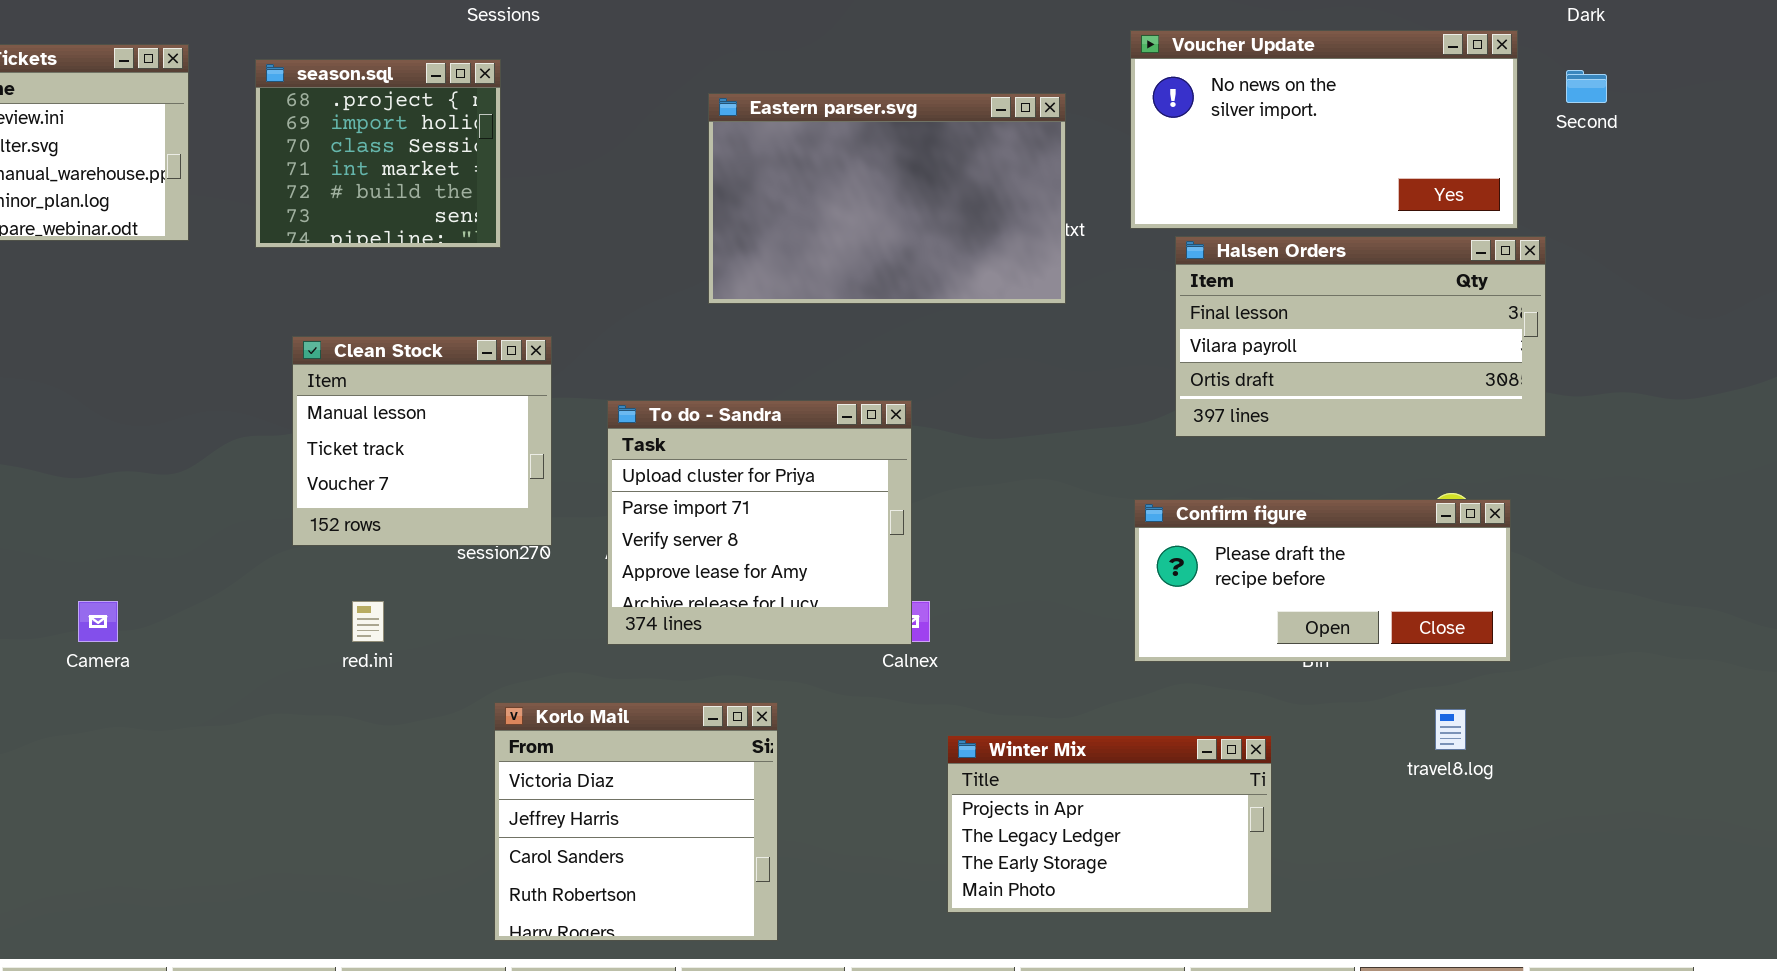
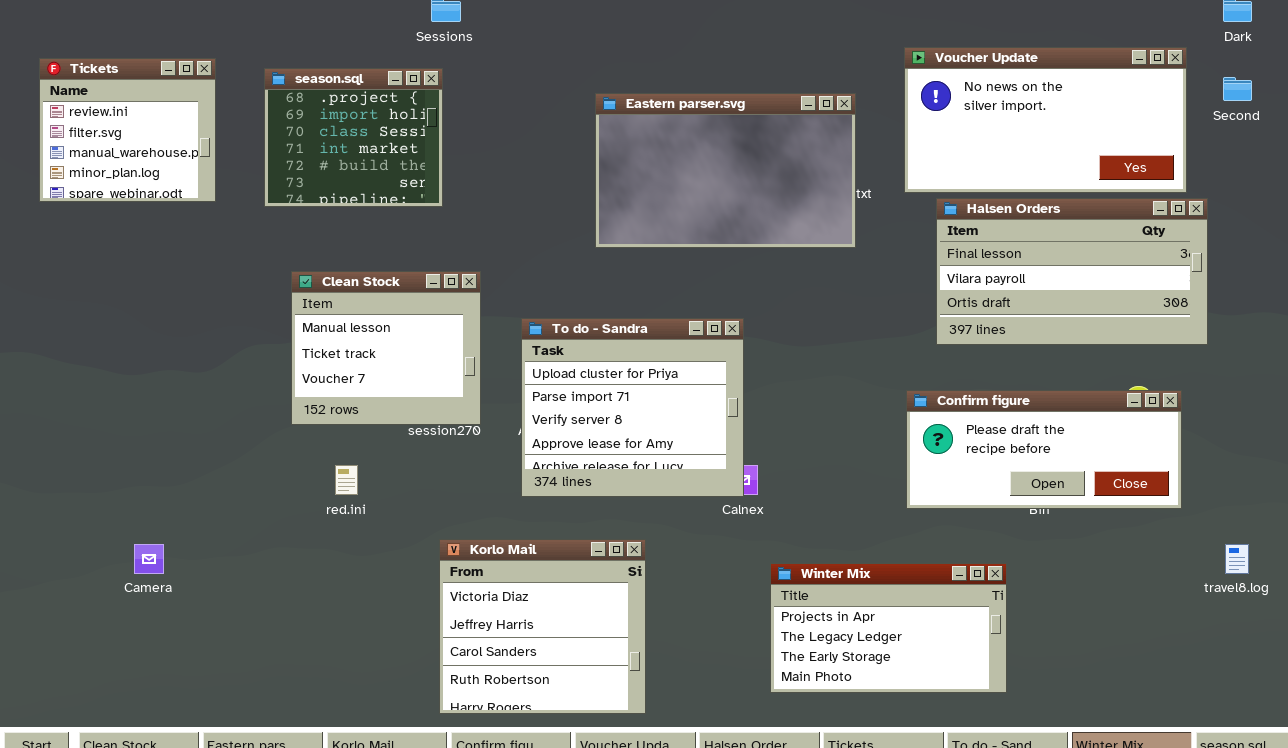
Camera: [78,601,118,642] -> [134,544,164,574], moved
travel8.log: [1435,709,1466,750] -> [1225,544,1249,574], moved

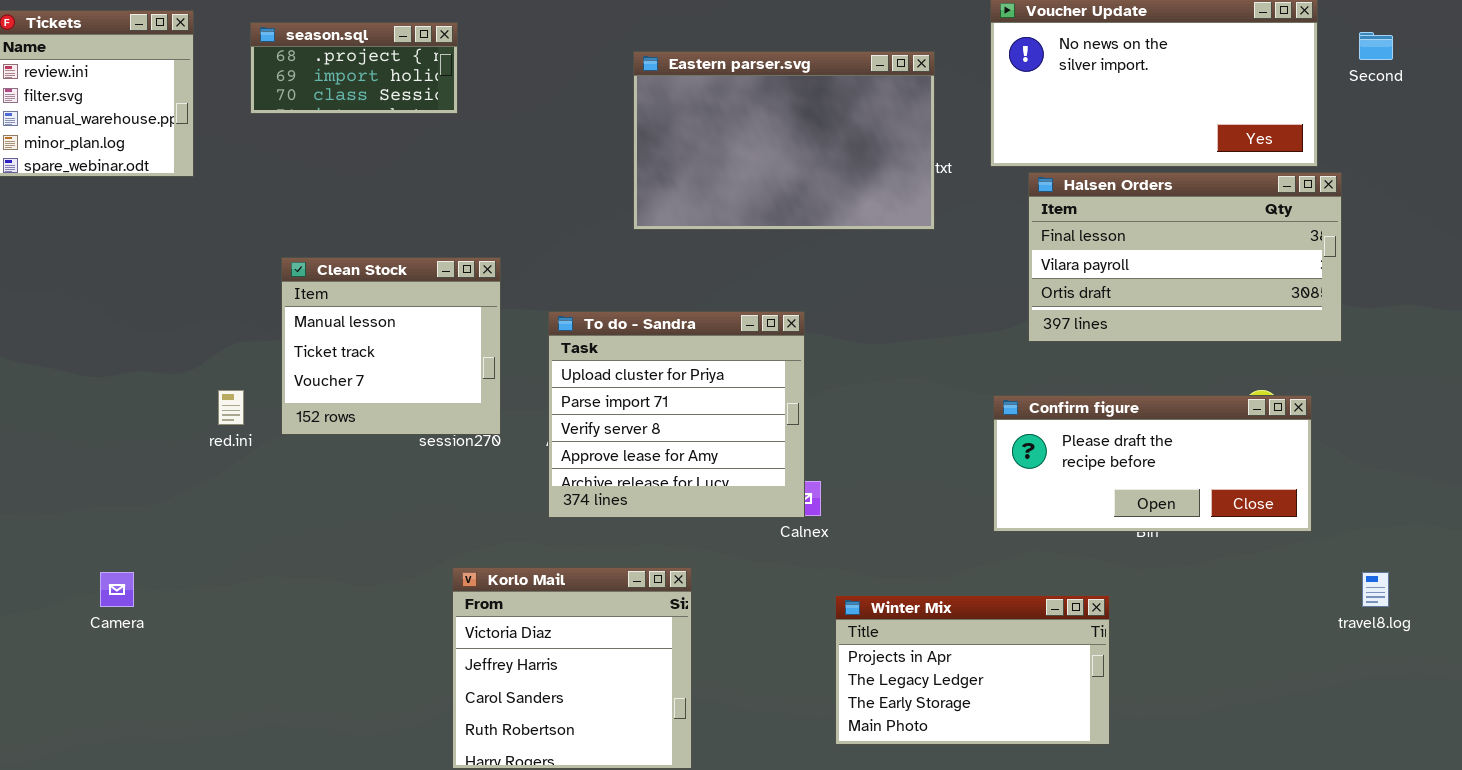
season.sql: [264,68,443,207] -> [250,22,458,114], resized
red.ini: [335,465,358,495] -> [218,390,244,425], moved

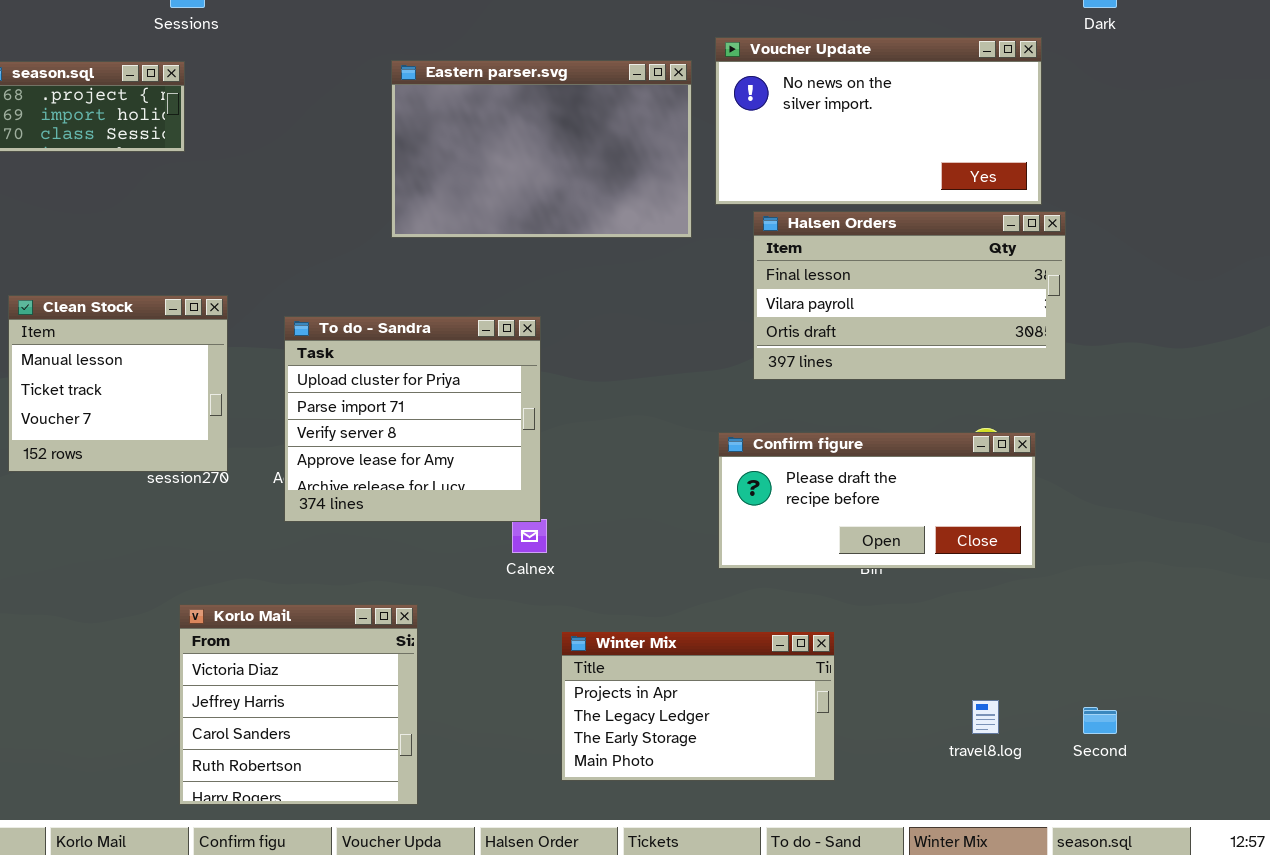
Second: [1359,32,1393,60] -> [1083,707,1117,734], moved
Eastern parser.svg: [633,51,935,230] -> [391,60,692,238], moved
To do - Sandra: [548,311,805,518] -> [284,316,541,522], moved
travel8.log: [1362,572,1389,607] -> [972,700,999,734], moved

